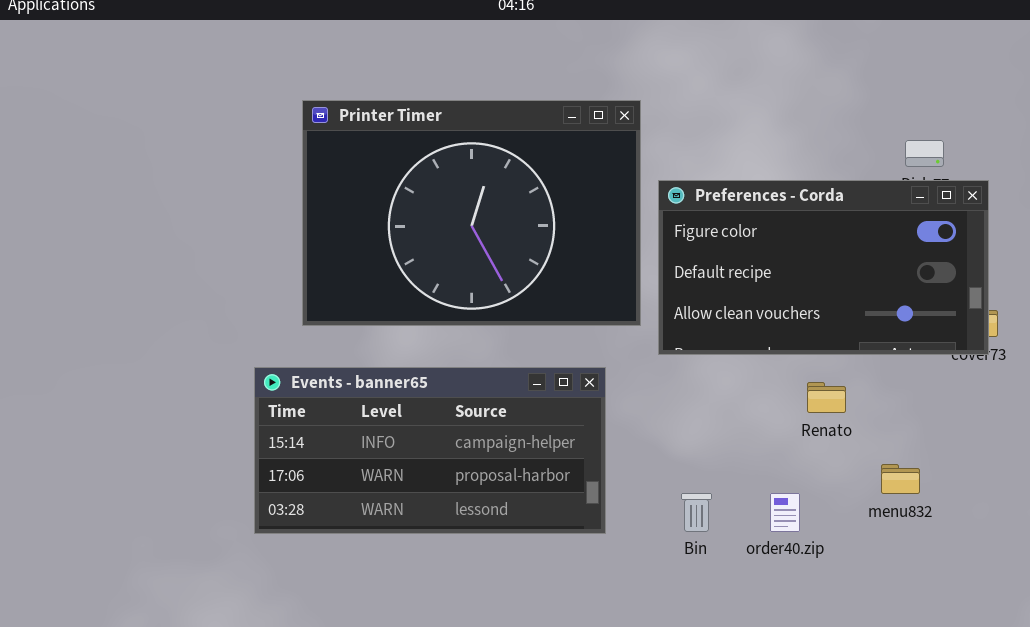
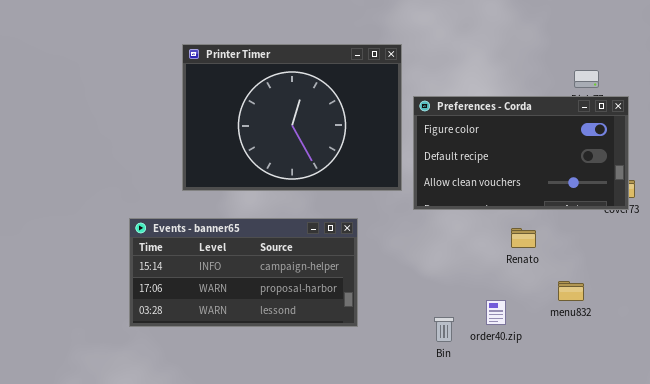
Events - banner65: [254,367,606,534] -> [129,218,358,327], moved
Bin: [681,493,712,532] -> [434,317,454,342], moved

